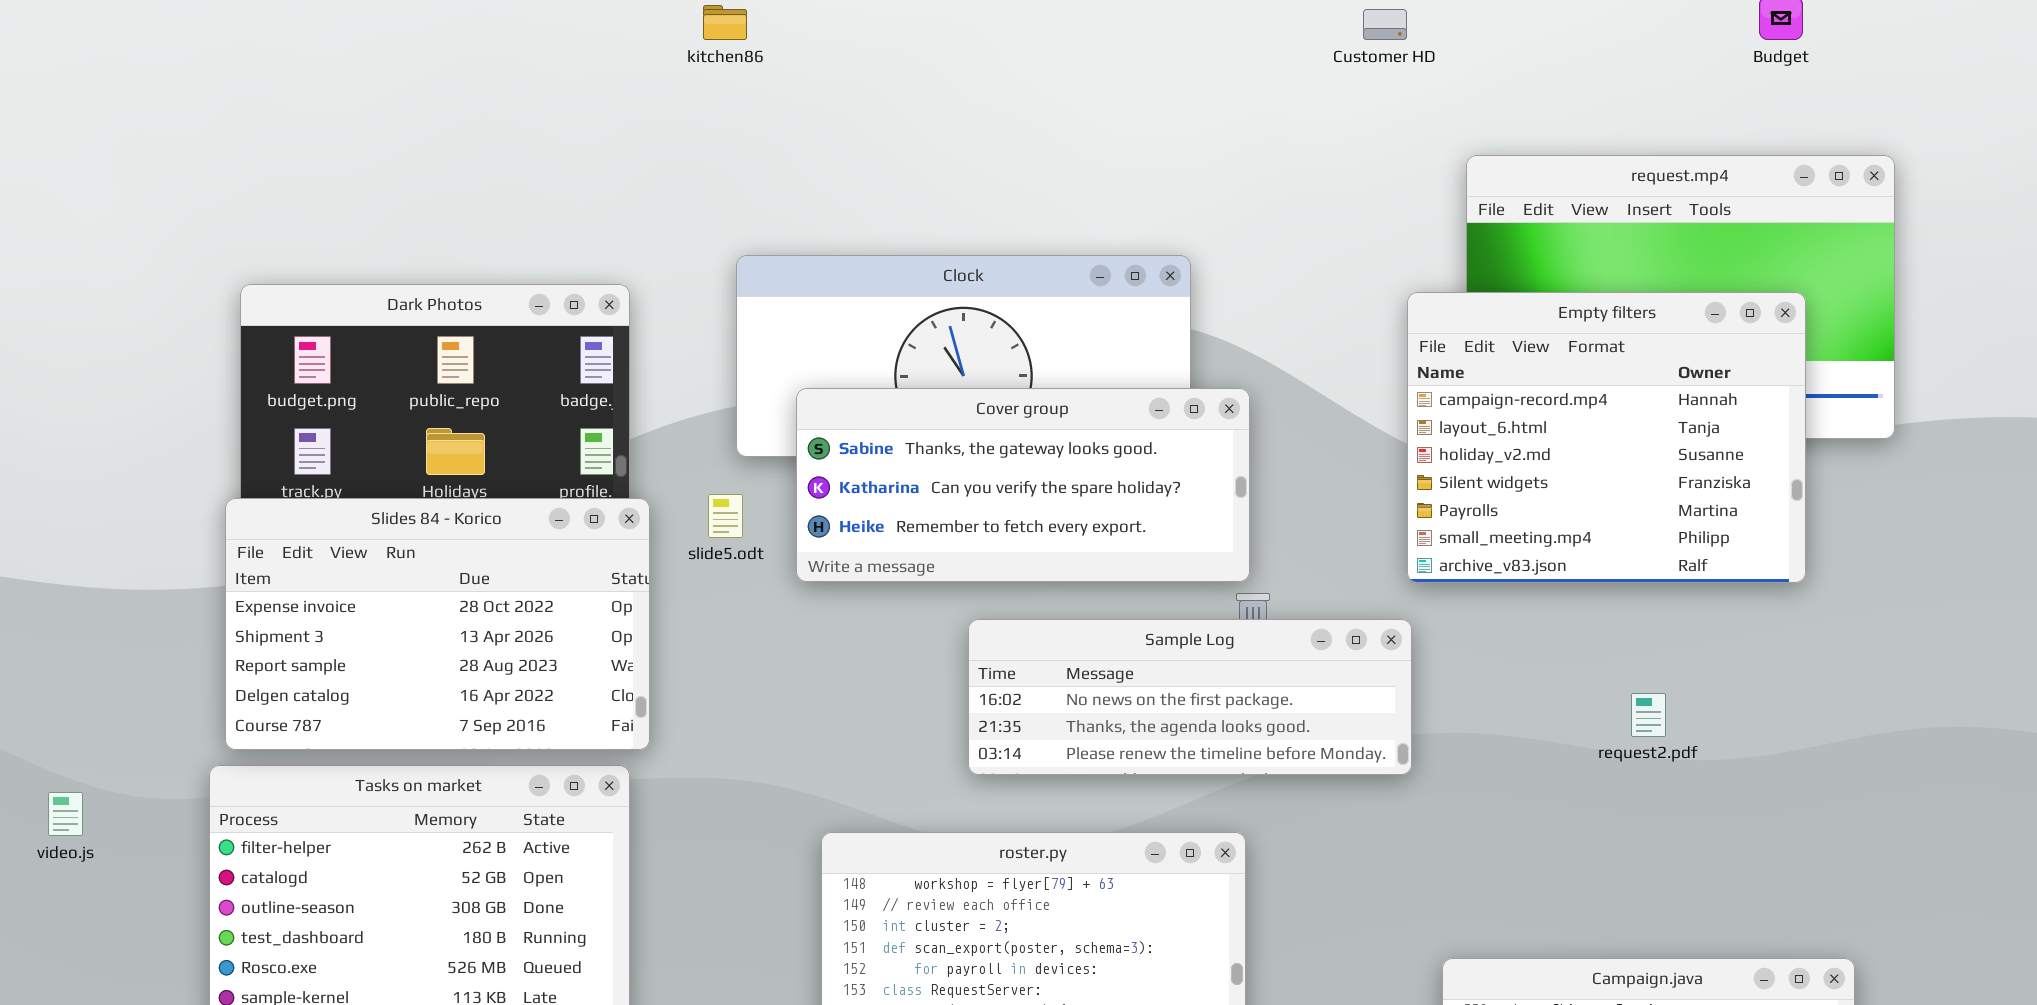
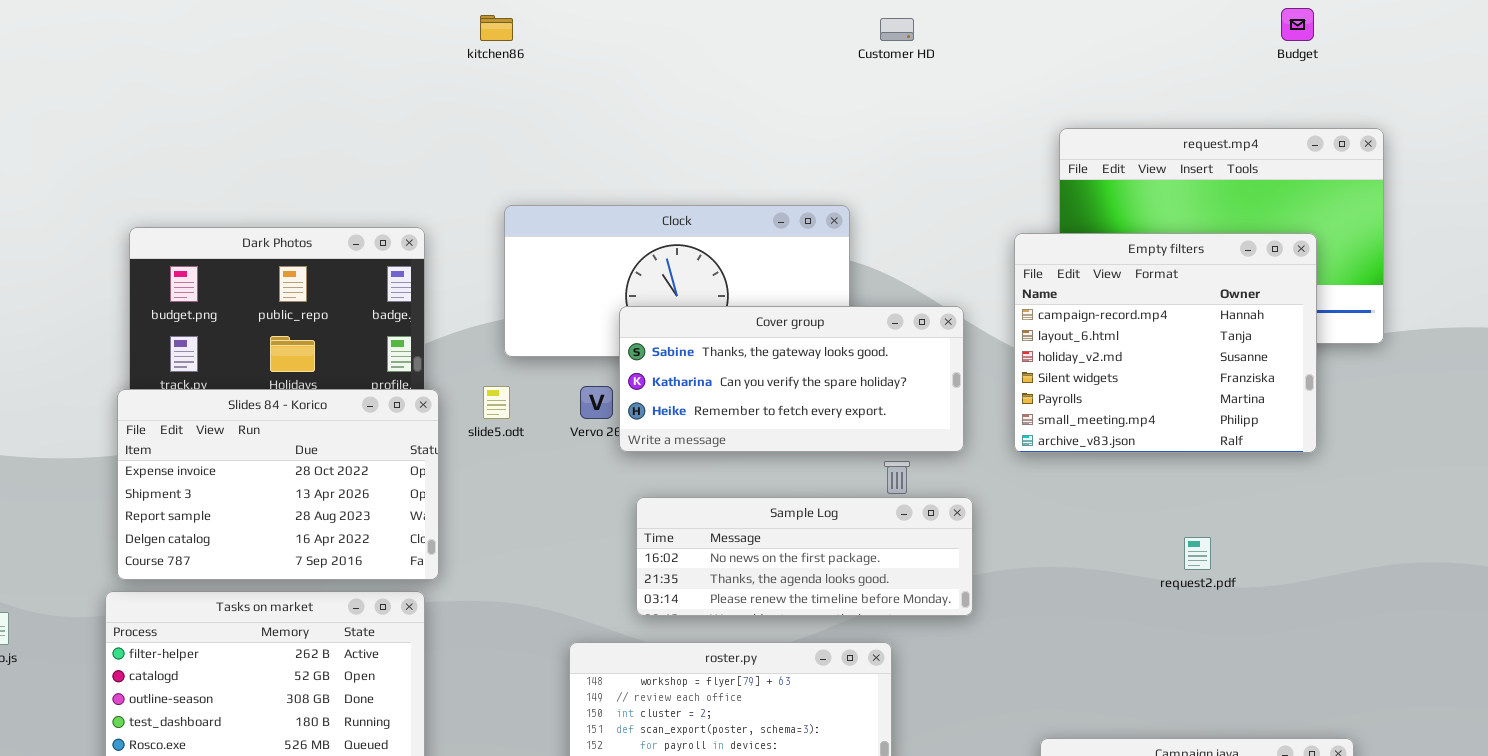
Customer HD: [1363,9,1407,40] -> [880,18,914,41], moved
Cover group: [796,388,1250,582] -> [619,306,964,452], moved
Sample Log: [968,619,1412,775] -> [636,497,973,616], moved

